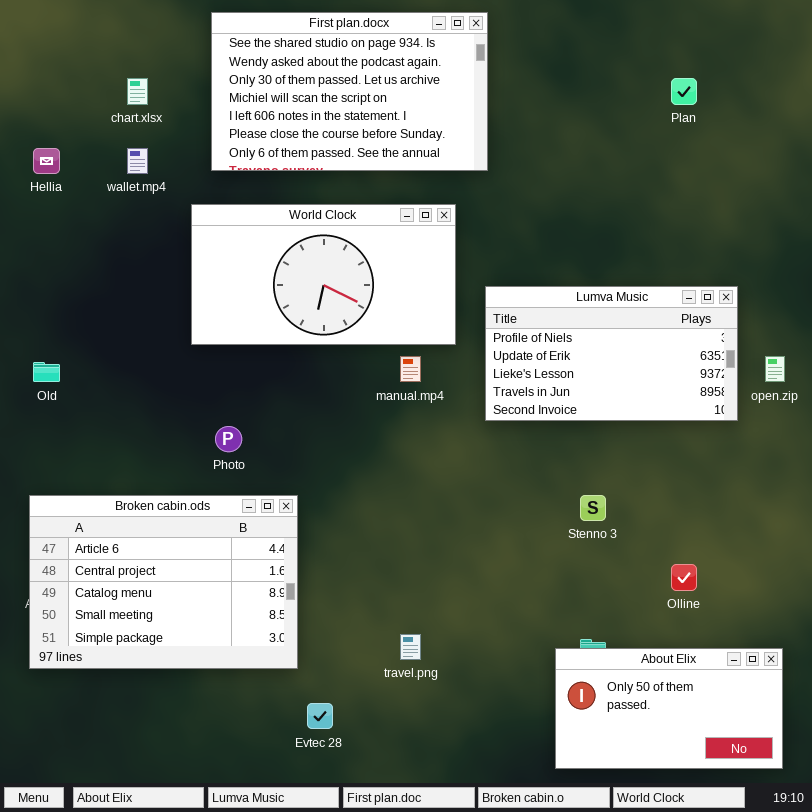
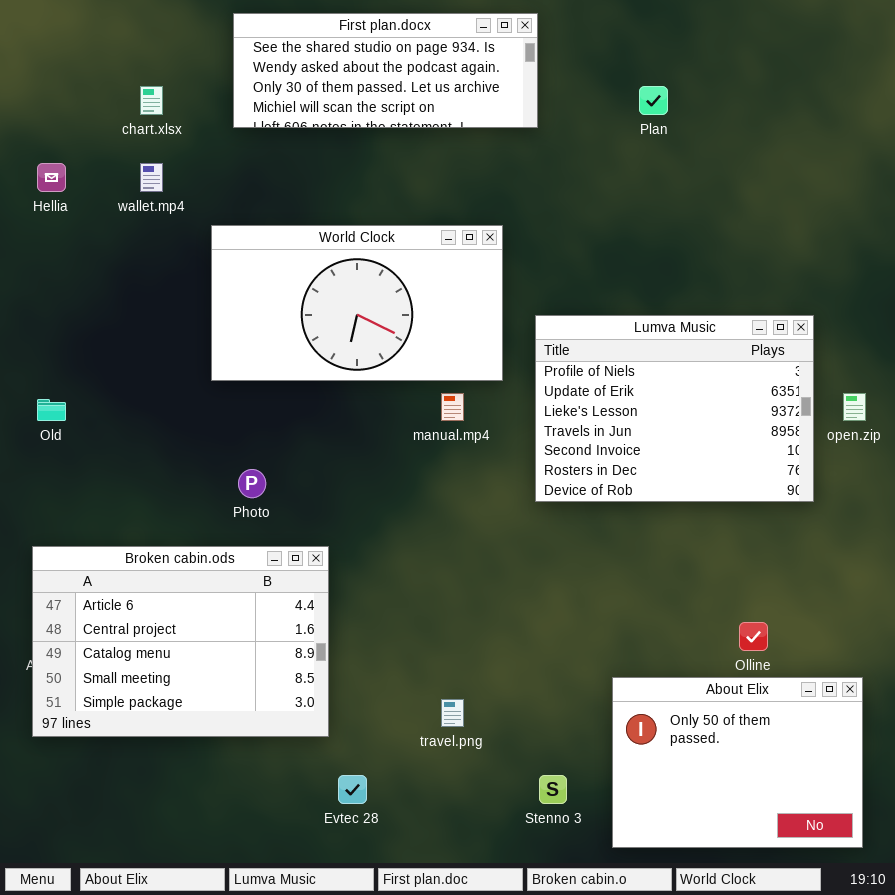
First plan.docx: [211,12,488,171] -> [233,13,538,128], resized
Plan: [671,78,697,105] -> [639,86,668,115], moved
Lumva Music: [485,286,738,421] -> [535,315,814,502], resized
Stenno 3: [580,495,606,521] -> [539,775,567,804], moved
About Elix: [555,648,783,769] -> [612,677,863,848], resized

